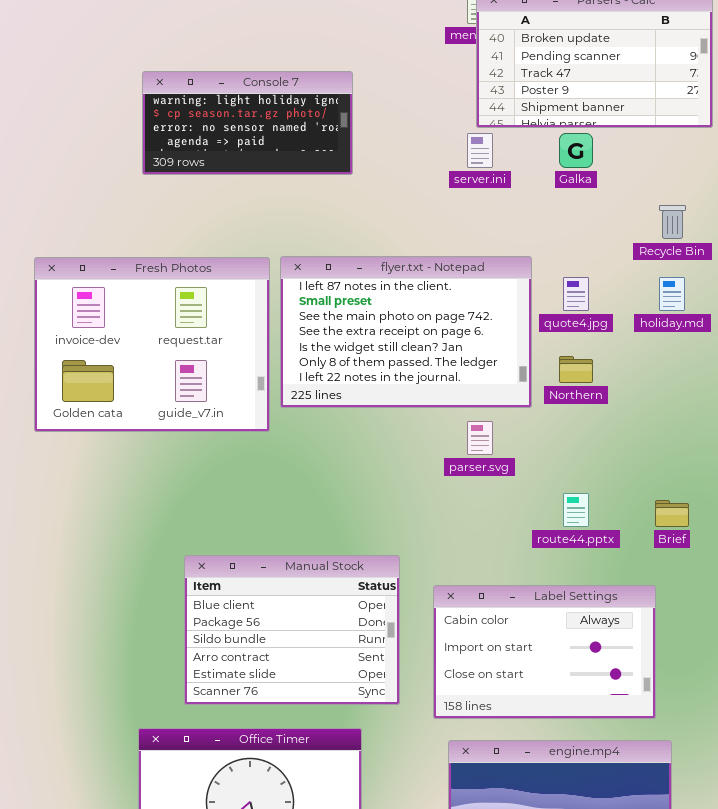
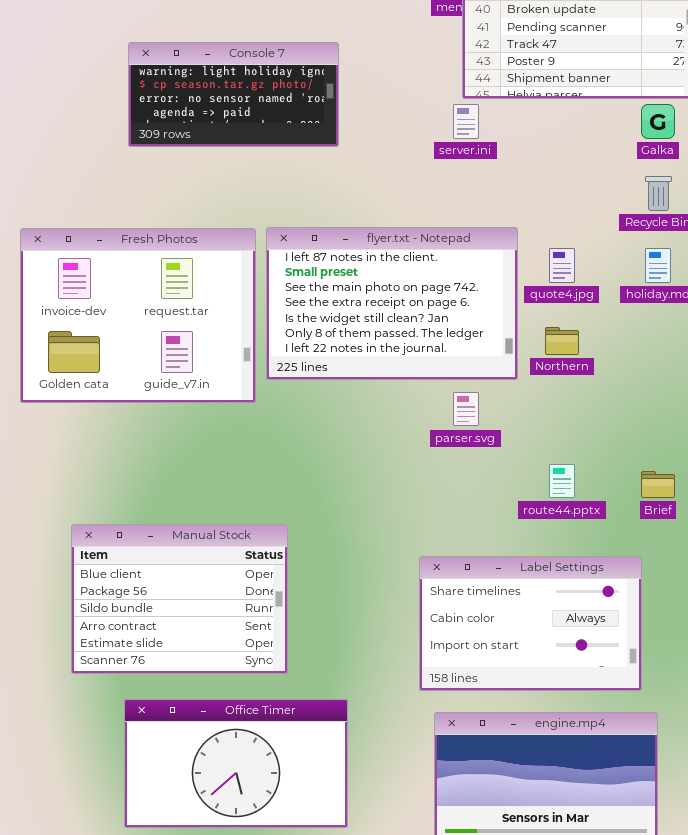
Galka: [559,133,593,168] -> [641,104,675,139], moved
Manual Stock: [184,555,400,705] -> [71,524,288,674], moved
Label Settings: [433,585,656,719] -> [419,556,642,691], scrolled up 1 row

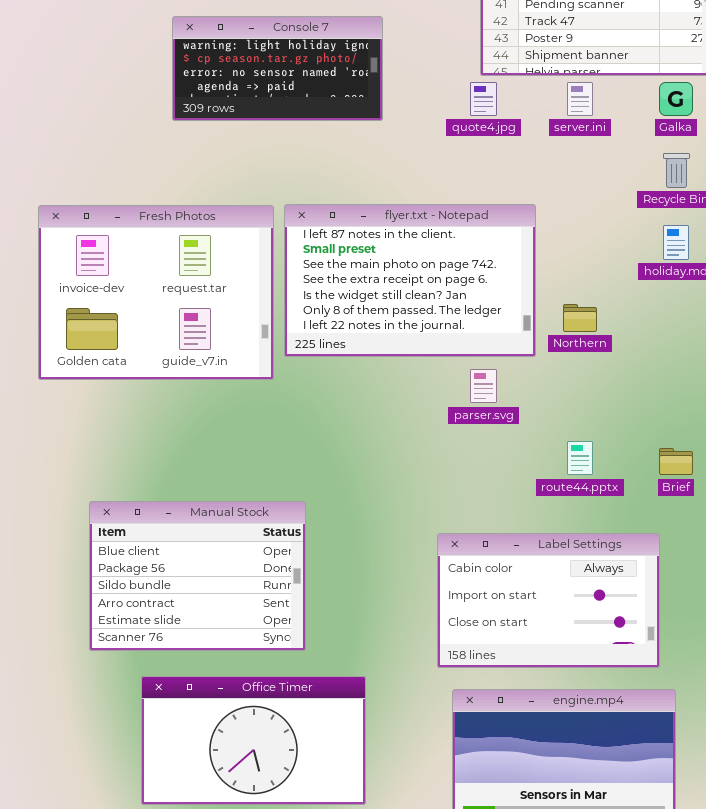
Console 7: [128,42,339,147] -> [172,16,383,121], moved
server.ini: [453,104,479,139] -> [567,82,593,116], moved
quote4.jpg: [549,248,575,283] -> [470,82,497,116], moved
Label Settings: [419,556,642,691] -> [437,533,660,668], scrolled down 1 row

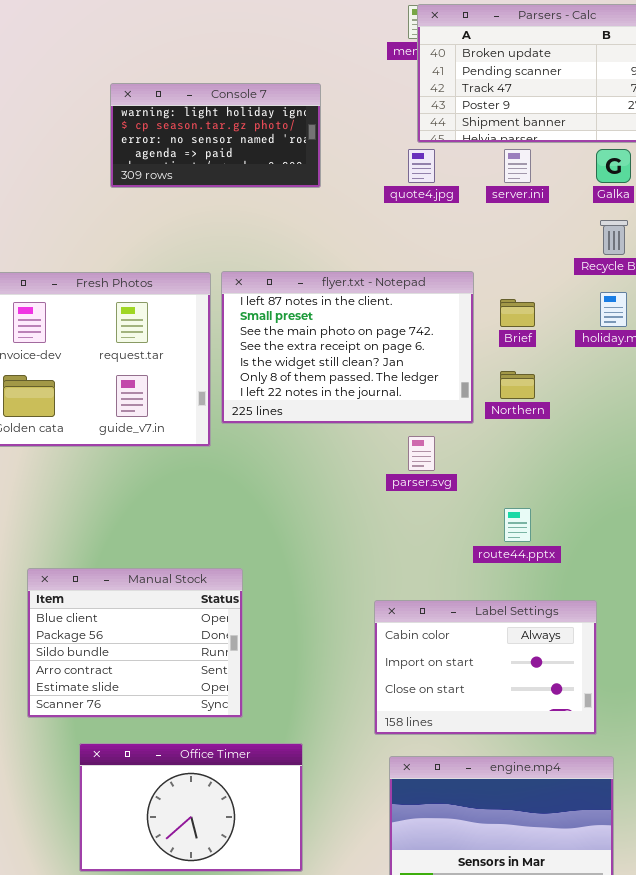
Brief: [659,448,693,475] -> [500,299,535,327], moved

